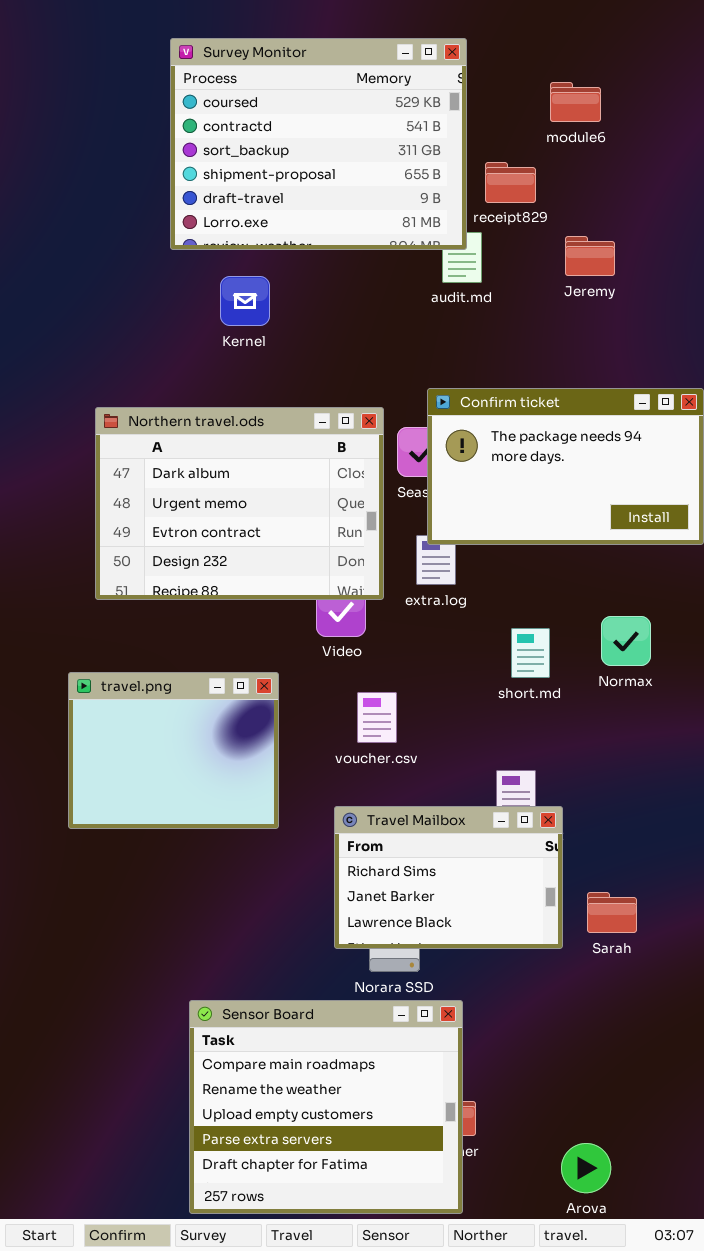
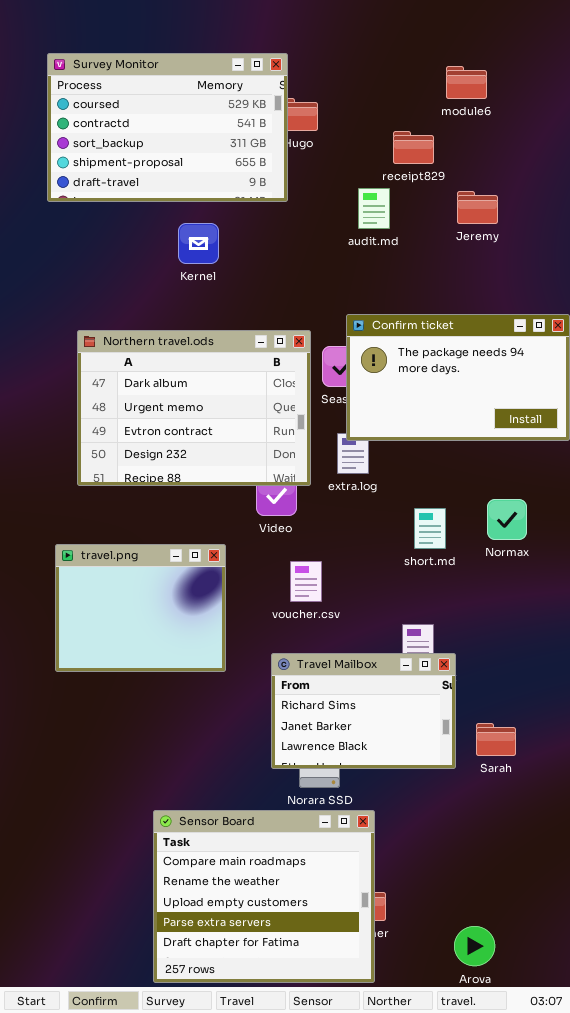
Survey Monitor: [170,38,467,250] -> [47,53,288,202], moved, resized

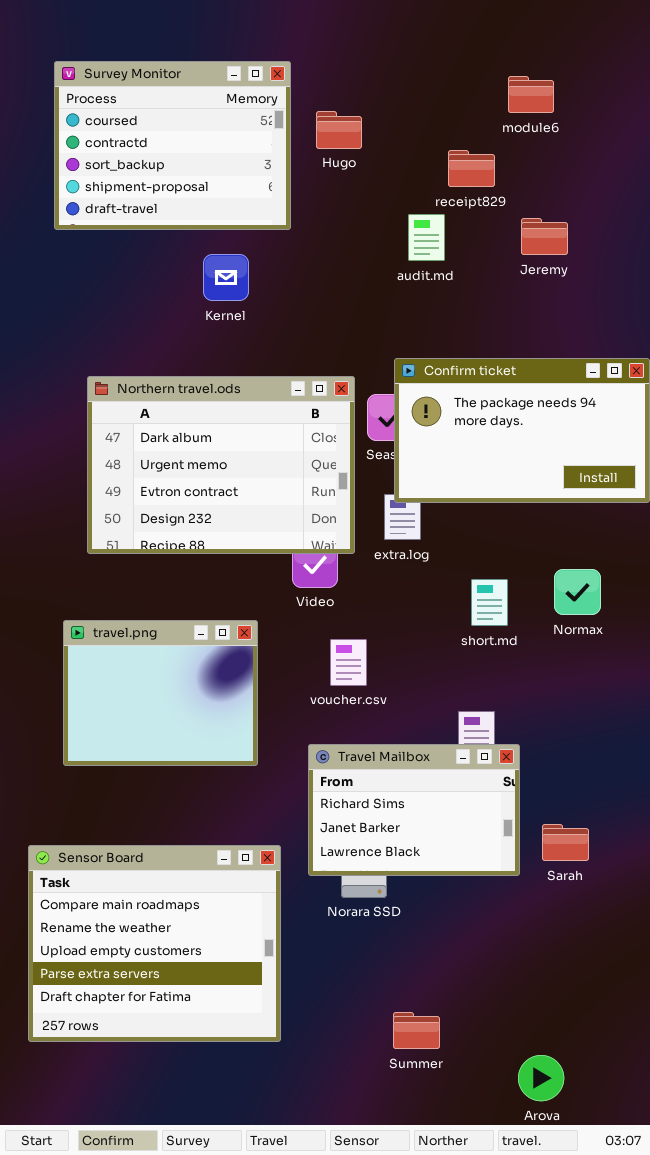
Survey Monitor: [47,53,288,202] -> [54,61,291,230], resized
Sensor Board: [153,810,375,983] -> [28,845,281,1042], moved

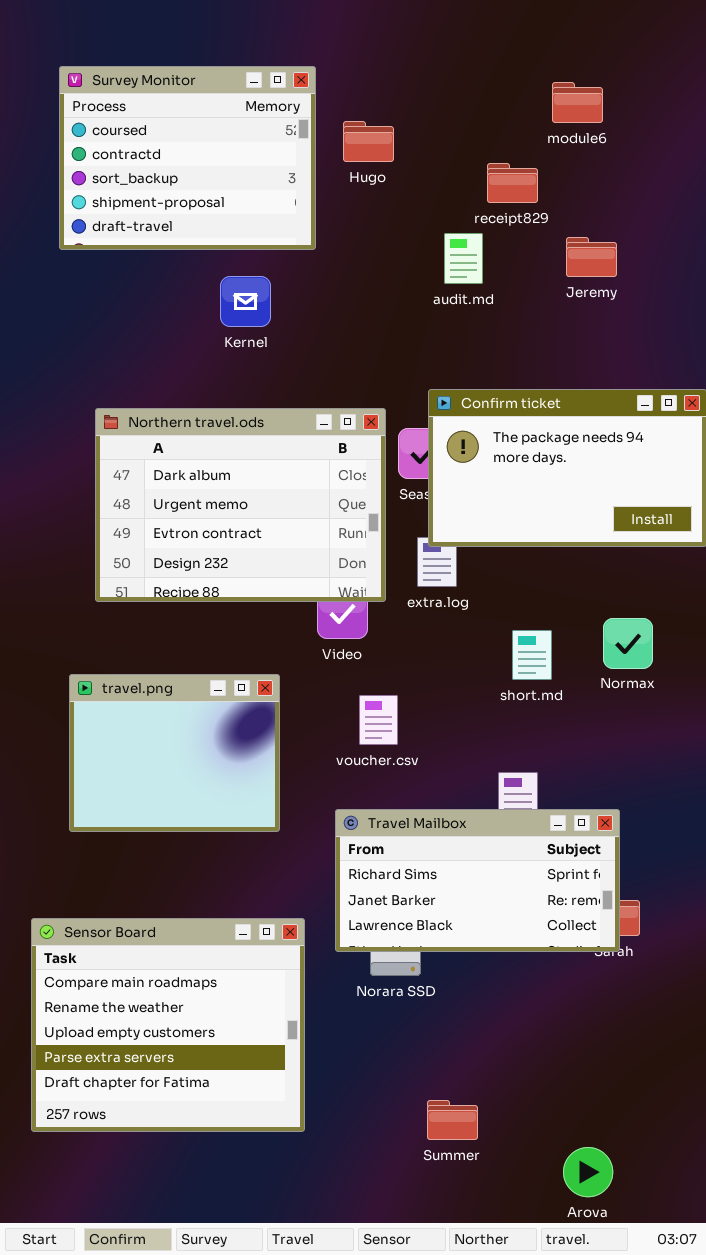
Travel Mailbox: [308,744,520,876] -> [335,809,620,952], resized

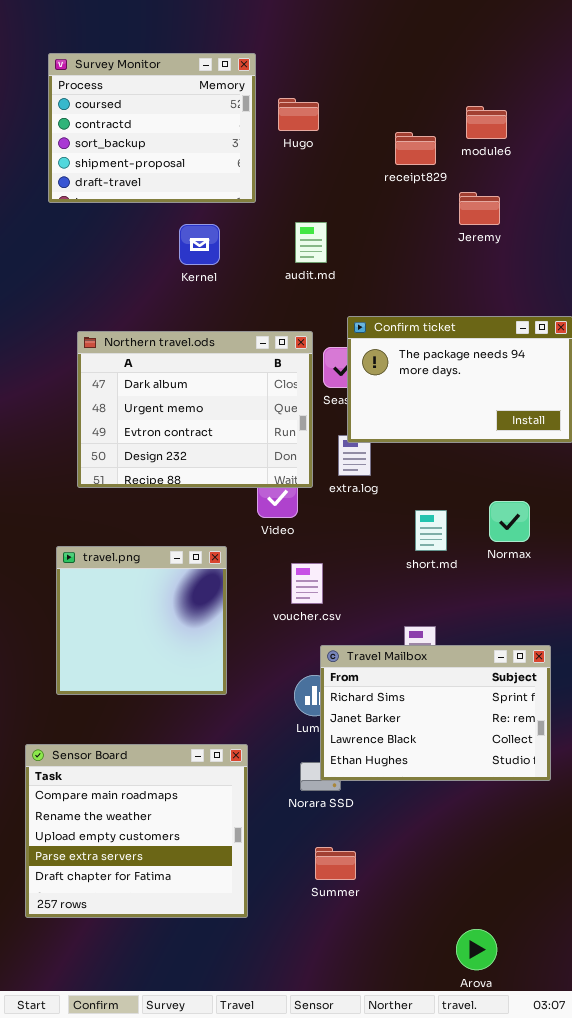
module6: [552,82,603,123] -> [466,106,507,139], moved
audit.md: [444,233,483,284] -> [295,222,327,263], moved
travel.png: [69,674,280,832] -> [56,546,227,695], resized
Travel Mailbox: [335,809,620,952] -> [320,645,551,781], moved, resized
Summer: [427,1100,478,1140] -> [315,847,356,880], moved

